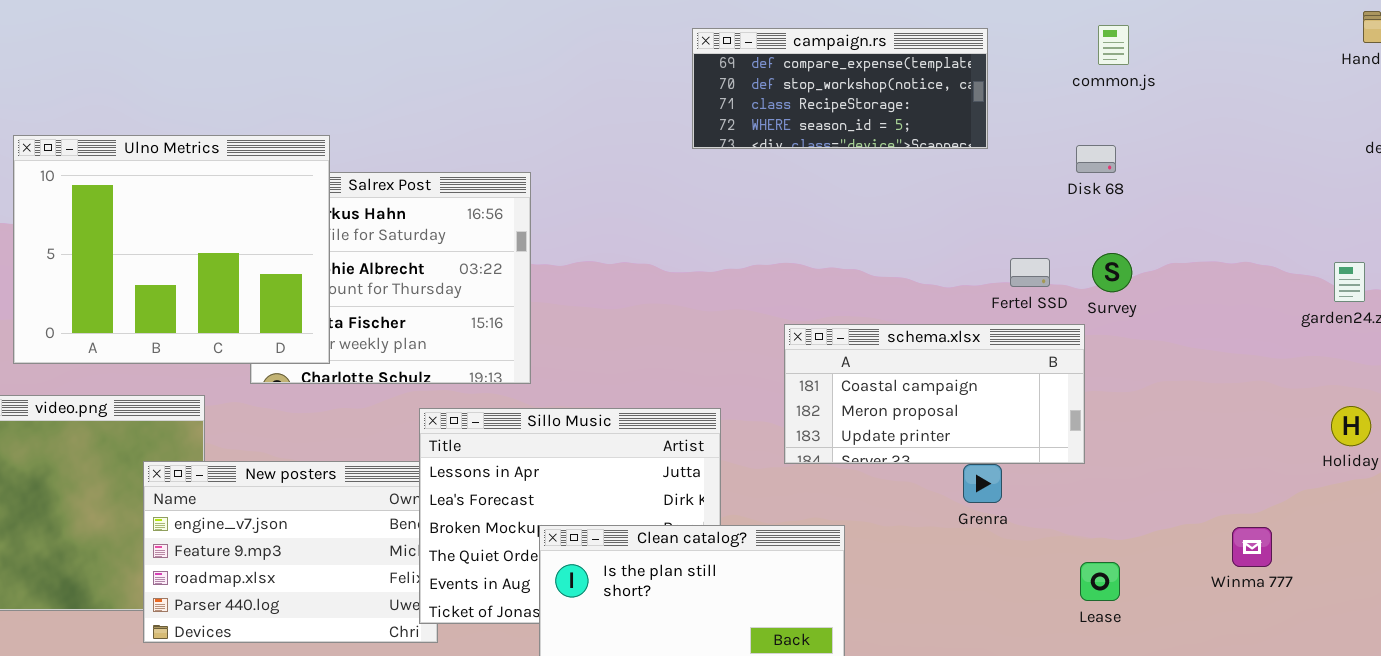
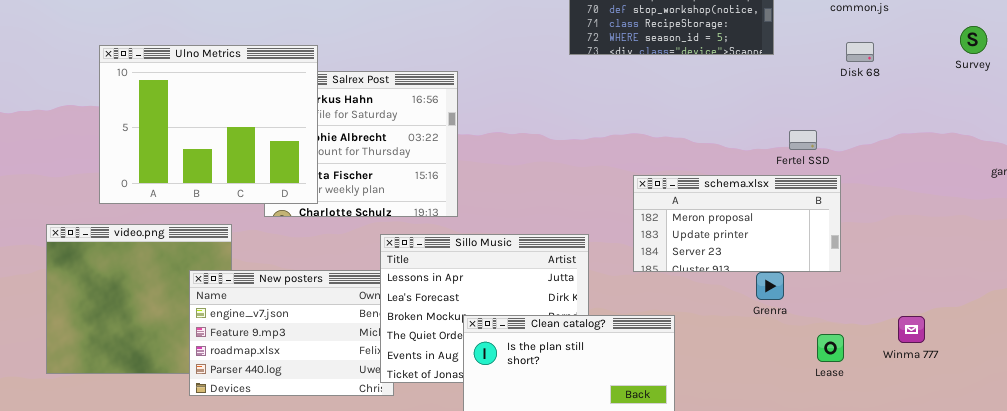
Disk 68: [1076,145,1116,173] -> [846,42,874,62], moved
Survey: [1092,253,1132,292] -> [960,26,987,54], moved
schema.xlsx: [784,324,1085,464] -> [633,175,841,272], scrolled down 1 row
Winma 777: [1232,527,1272,567] -> [898,316,925,343], moved
Lease: [1080,562,1120,601] -> [817,334,844,362], moved

